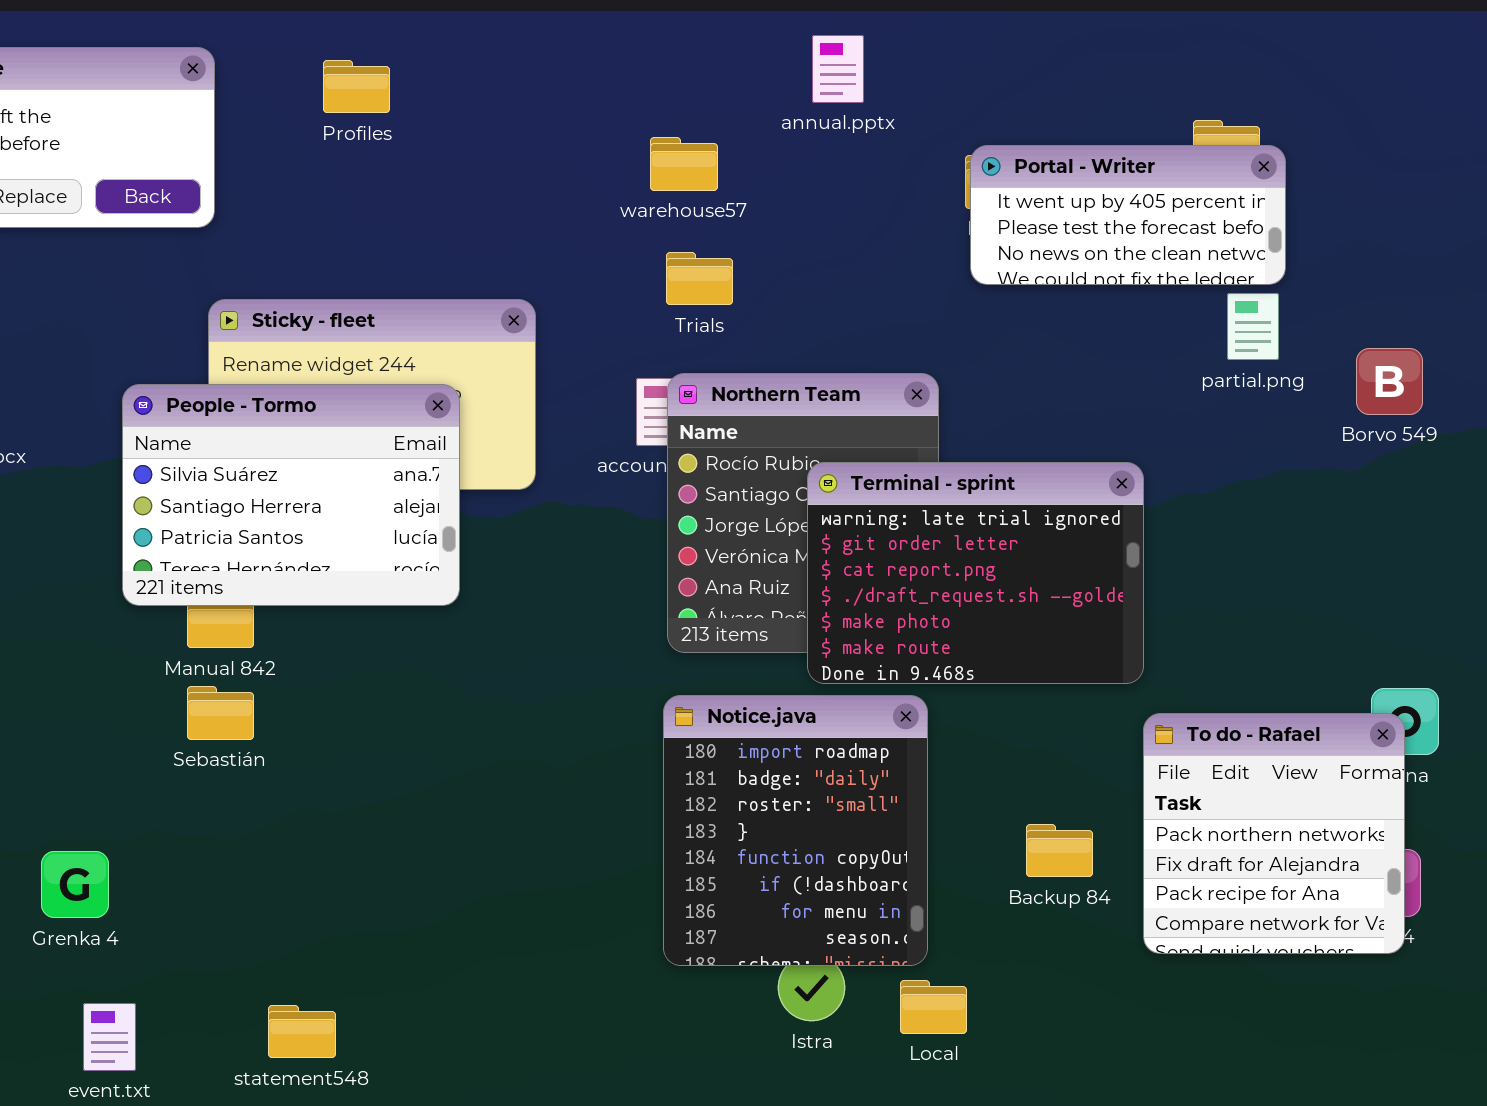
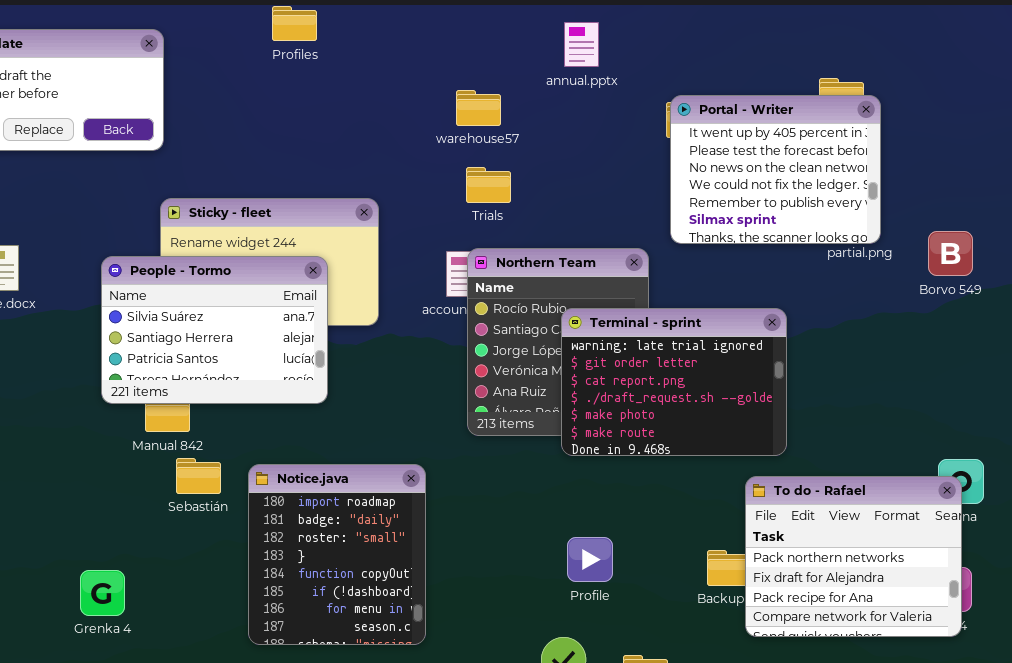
Profiles: [323,60,390,113] -> [272,6,317,41], moved
Portal - Writer: [970,145,1286,285] -> [670,95,881,244], resized
Sebastián: [187,686,254,740] -> [176,458,221,494], moved
Notice.java: [663,695,928,966] -> [248,464,426,645], moved
To do - Rafael: [1143,713,1405,954] -> [745,476,962,637], resized
Grenka 4: [41,851,109,918] -> [80,570,125,616], moved

